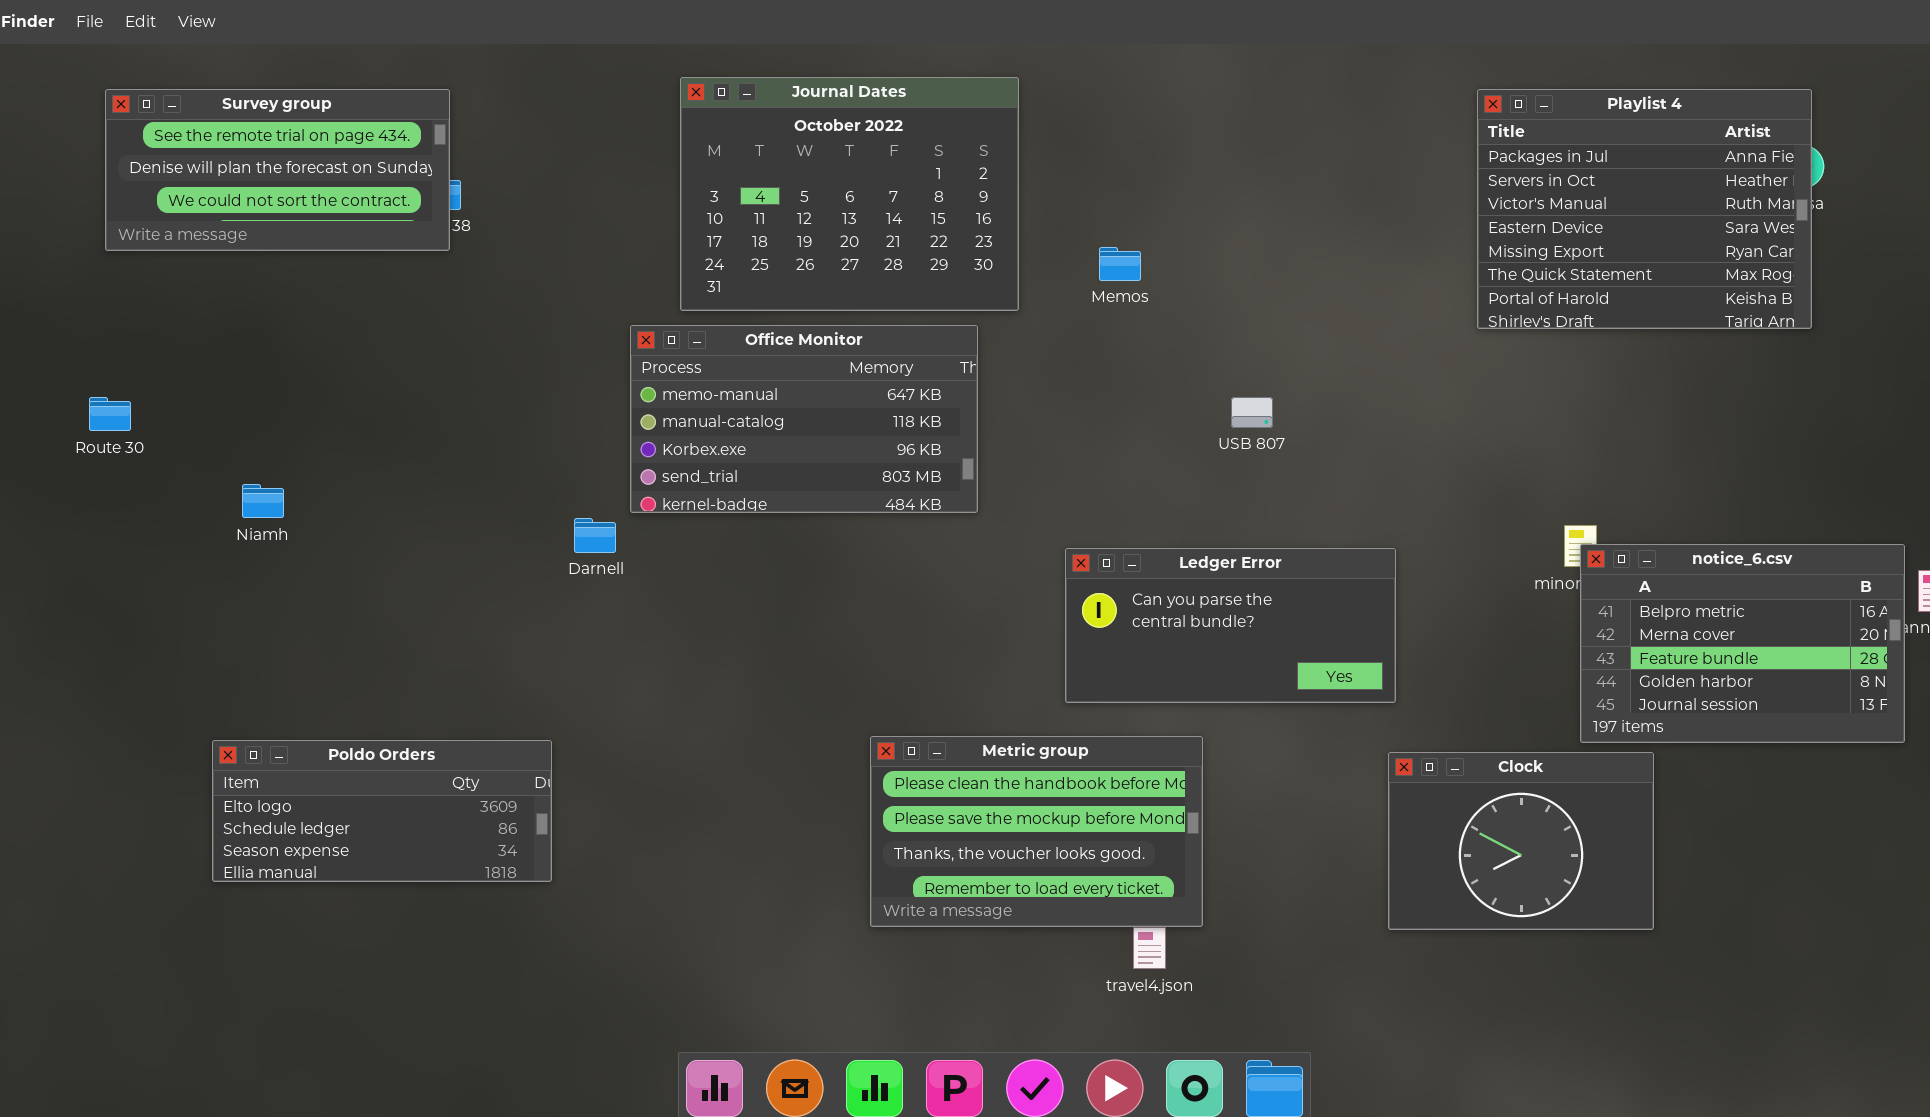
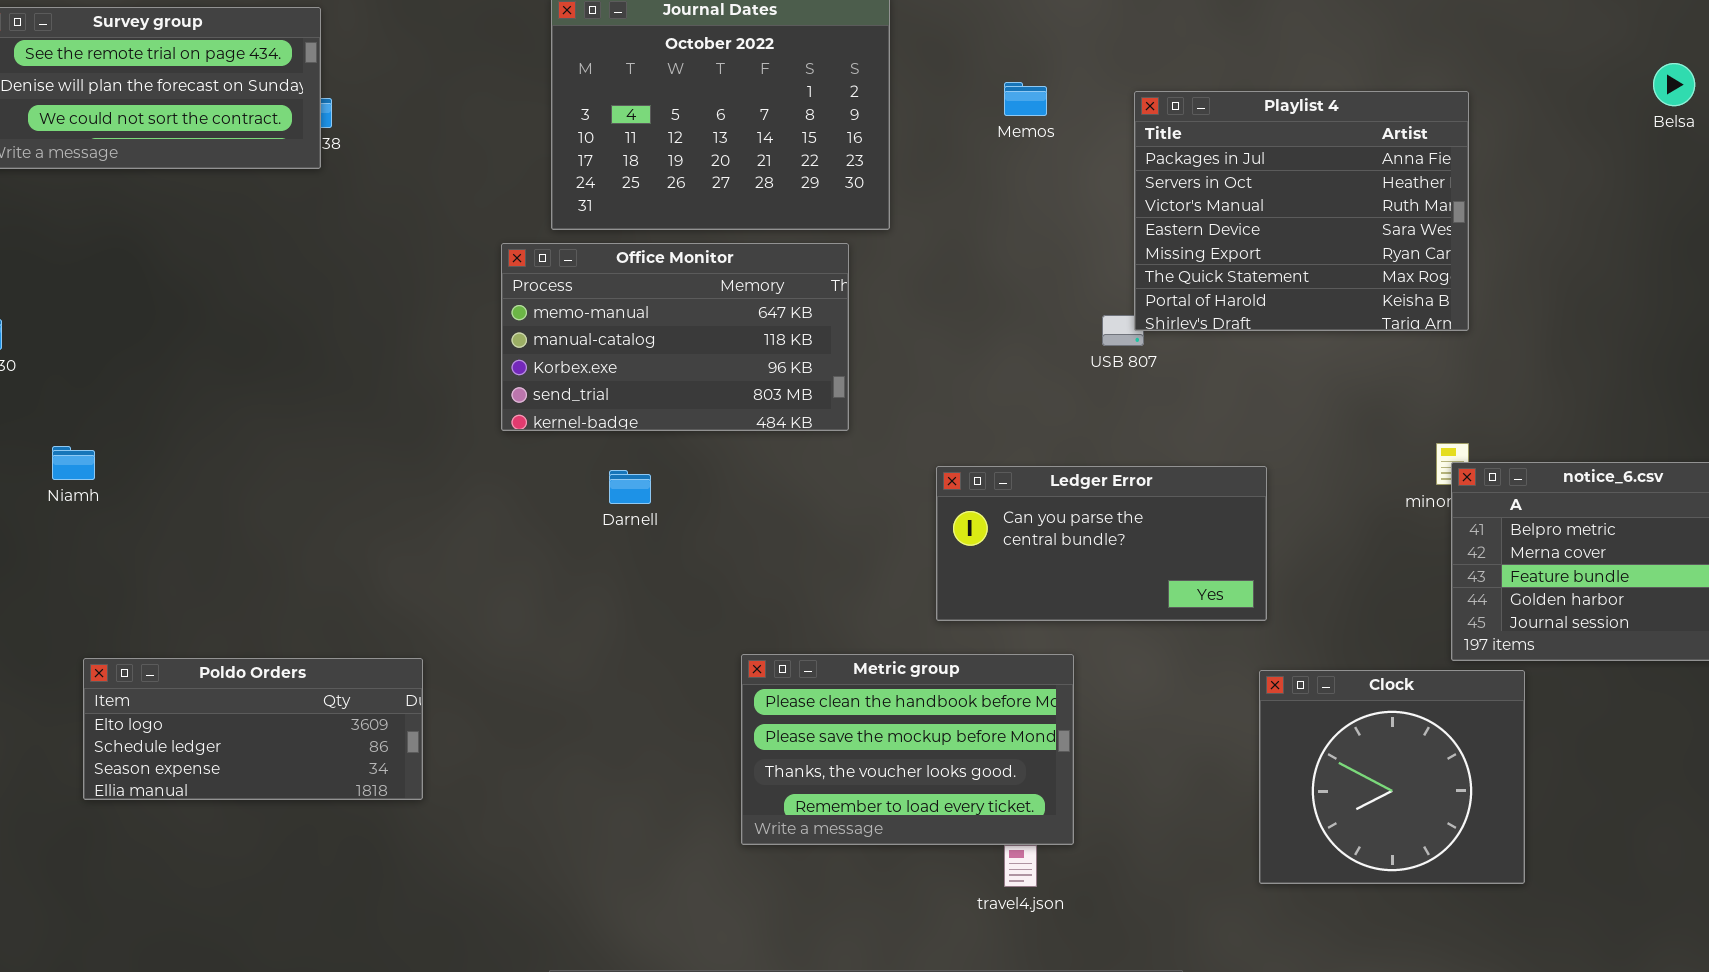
Playlist 4: [1477,89,1812,329] -> [1134,91,1469,331], moved
Memos: [1099,247,1141,281] -> [1004,82,1047,116], moved
Niamh: [242,484,284,518] -> [52,446,95,480], moved
Darnell: [574,518,616,553] -> [609,470,651,504], moved
Clock: [1388,752,1654,930] -> [1259,670,1525,884], resized

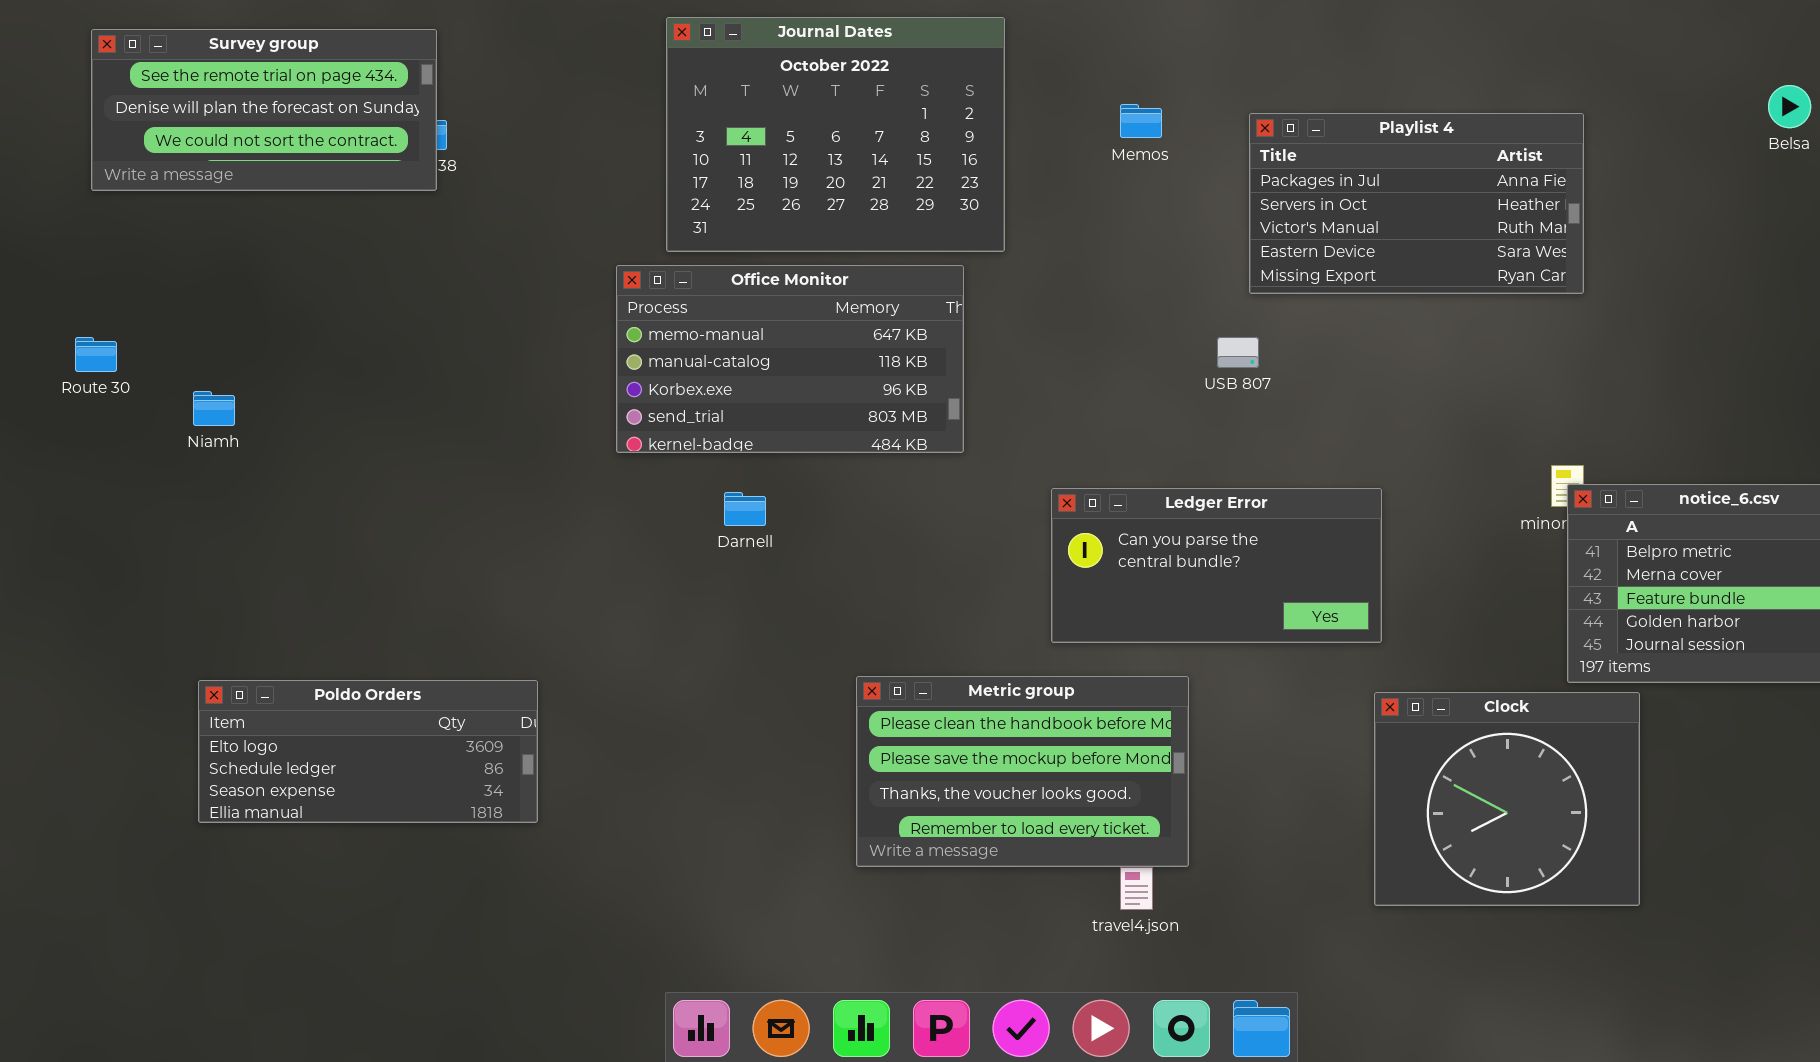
Playlist 4: [1134,91,1469,331] -> [1249,113,1584,294], resized
Niamh: [52,446,95,480] -> [193,391,235,426], moved

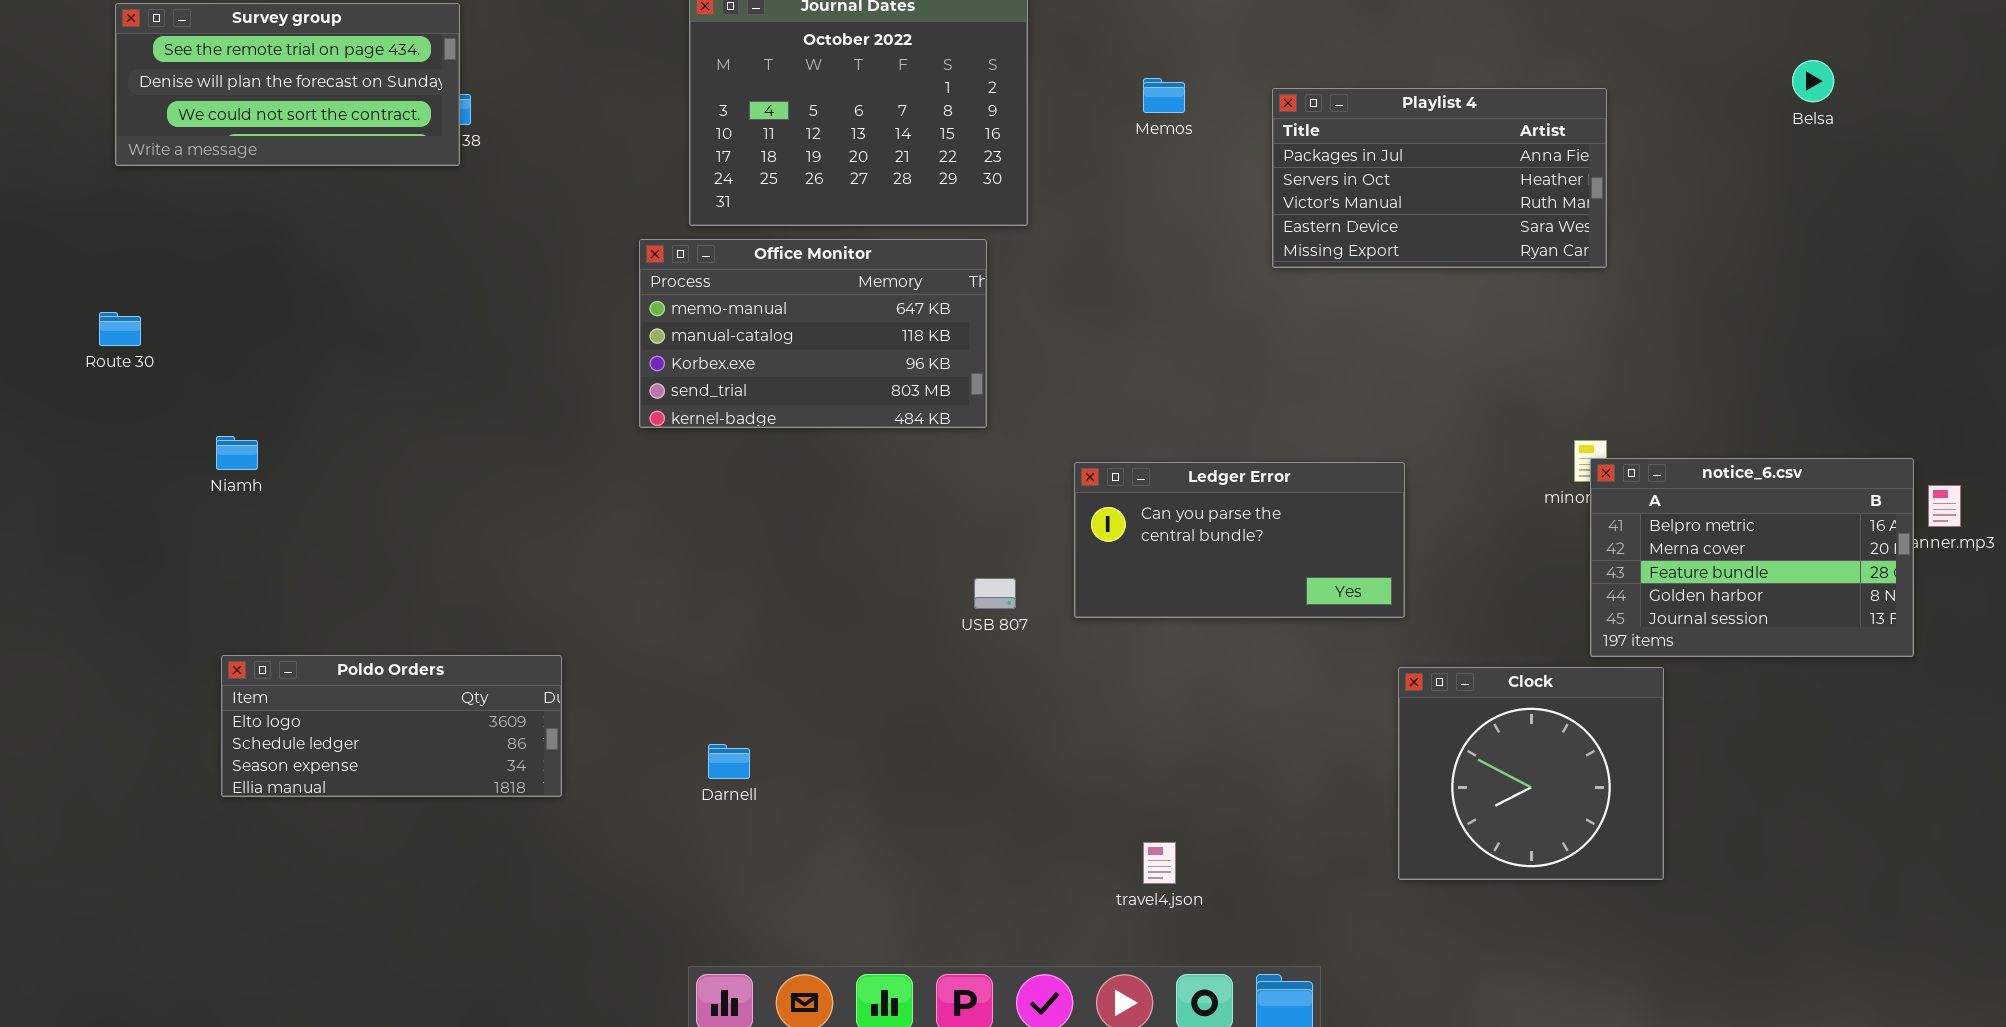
USB 807: [1217,337,1259,368] -> [974,578,1016,609], moved
Niamh: [193,391,235,426] -> [216,436,258,470], moved
Darnell: [724,492,766,526] -> [708,744,750,779], moved
Metric group: [856,676,1189,867] -> none, closed

